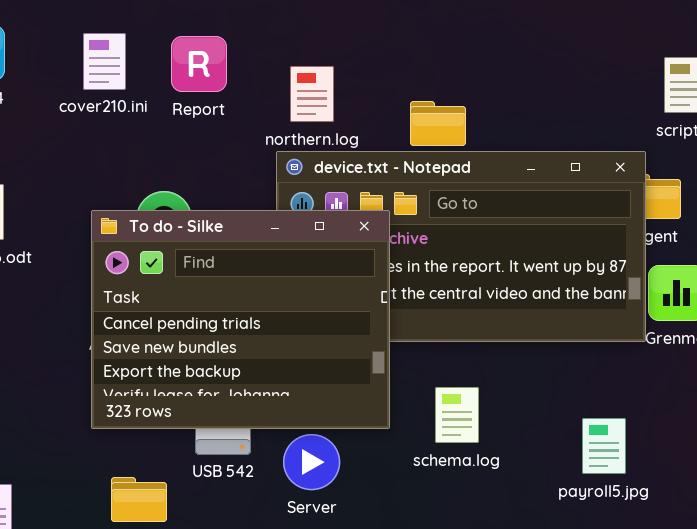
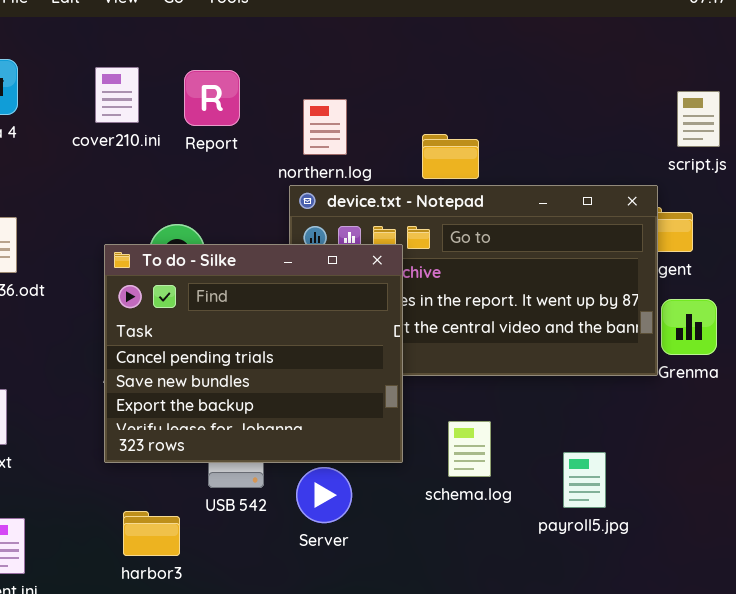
payroll5.jpg: [582,418,626,474] -> [563,452,606,508], moved

